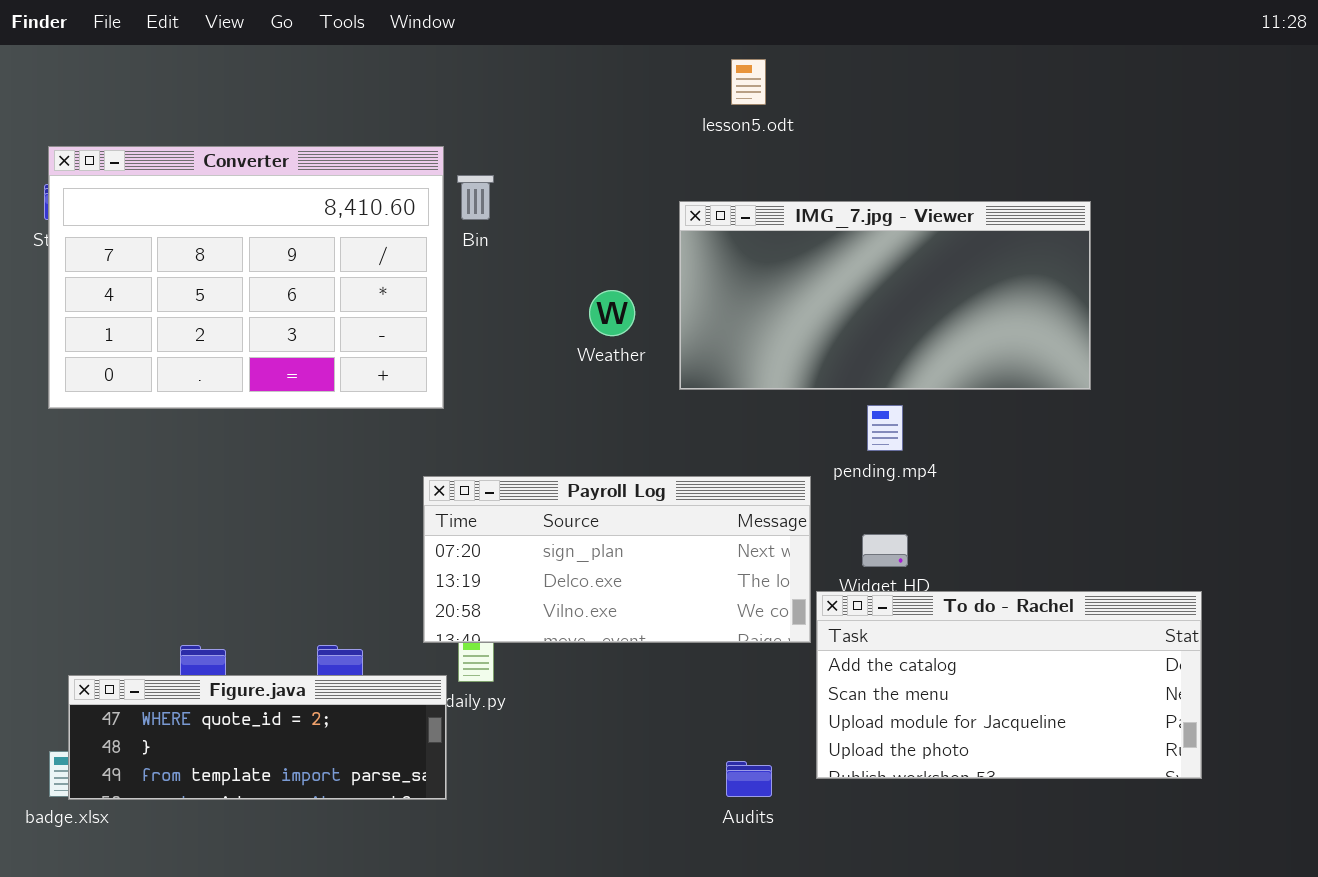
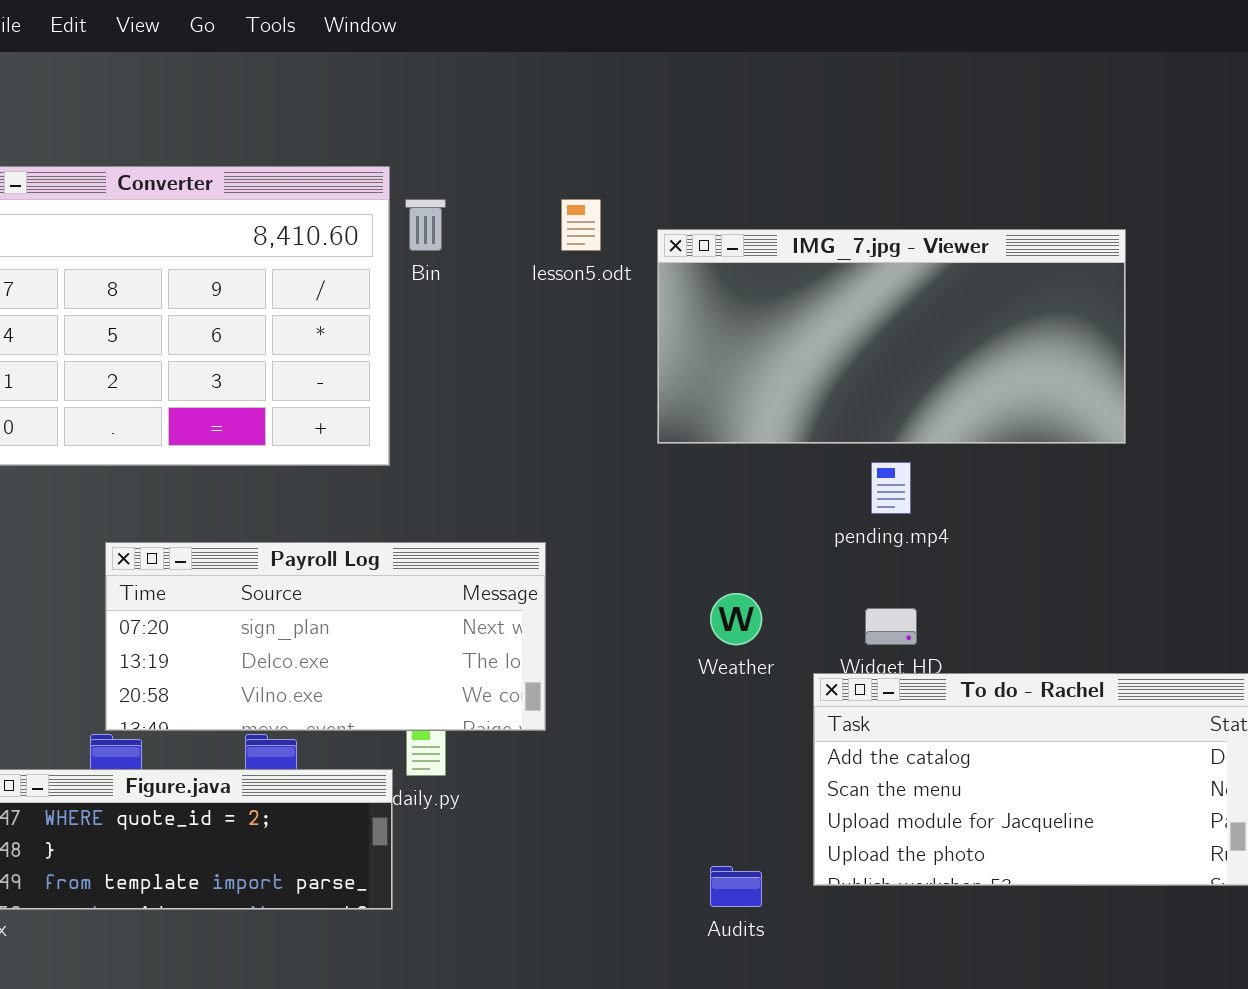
lesson5.odt: [731,59,766,105] -> [561,199,601,251], moved
Weather: [589,290,635,336] -> [710,593,762,645], moved
Payroll Log: [423,476,811,643] -> [105,542,546,731], moved

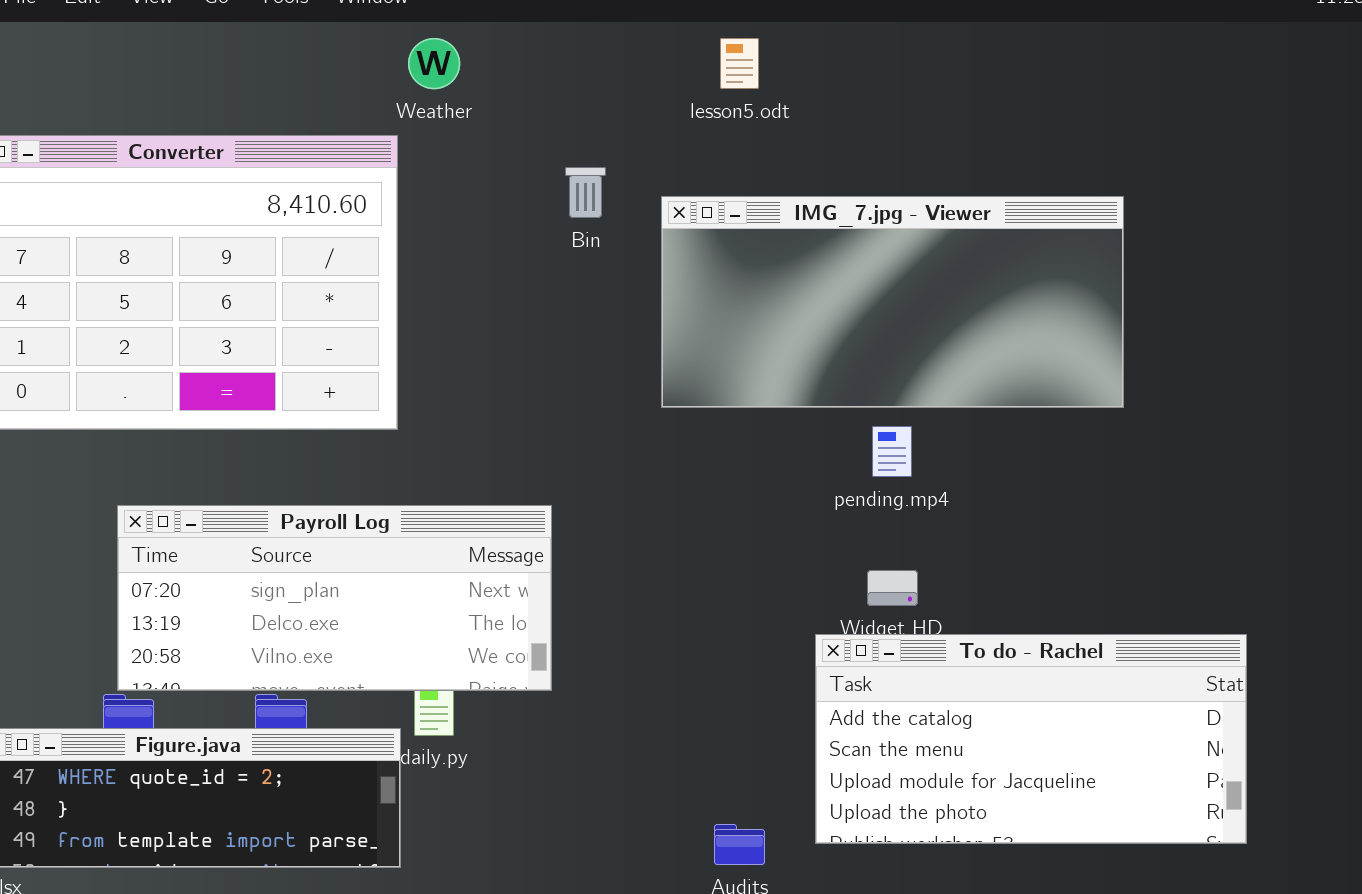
Bin: [405,199,446,251] -> [565,167,606,218], moved
lesson5.odt: [561,199,601,251] -> [720,38,759,89], moved
Weather: [710,593,762,645] -> [408,38,460,89], moved

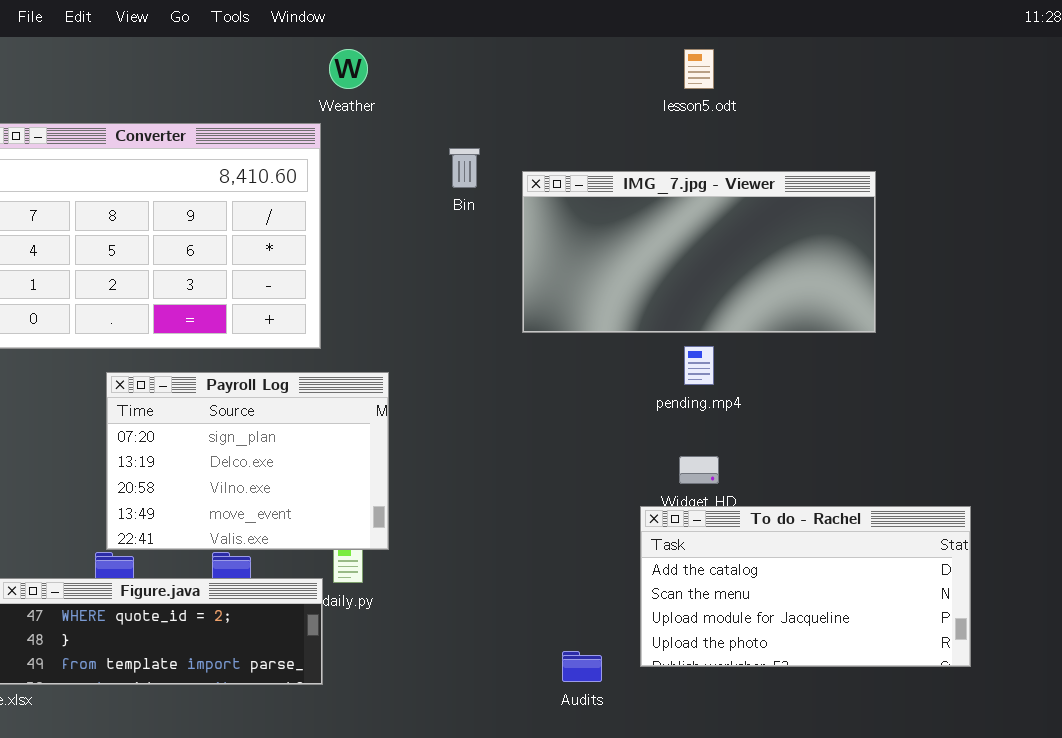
lesson5.odt: [720,38,759,89] -> [684,49,714,89], moved
Payroll Log: [117,505,552,691] -> [106,372,389,550], resized

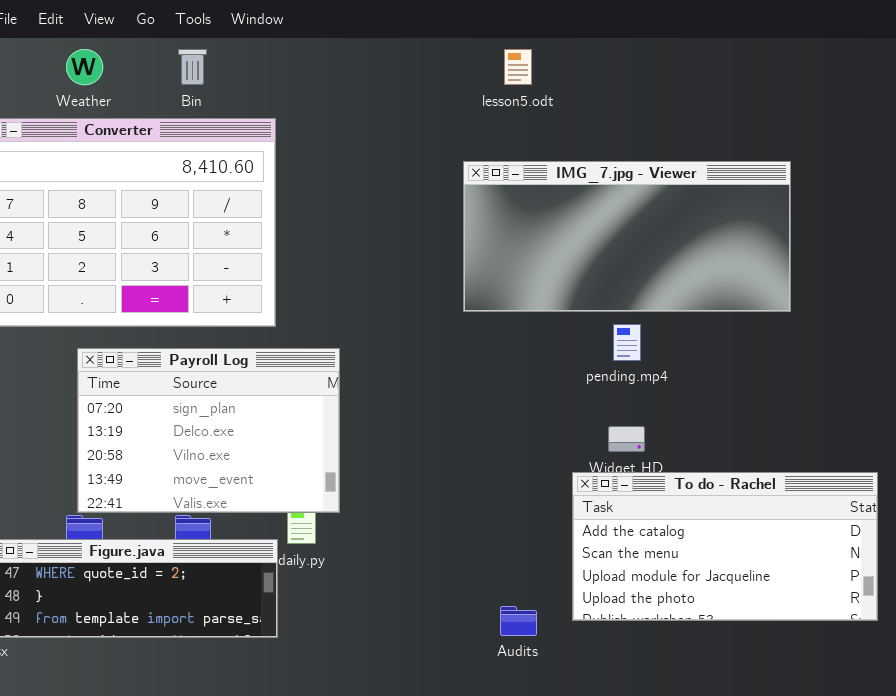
Weather: [329,49,368,89] -> [66,49,103,85], moved
lesson5.odt: [684,49,714,89] -> [504,49,532,85], moved
Bin: [449,148,480,188] -> [178,49,207,85], moved

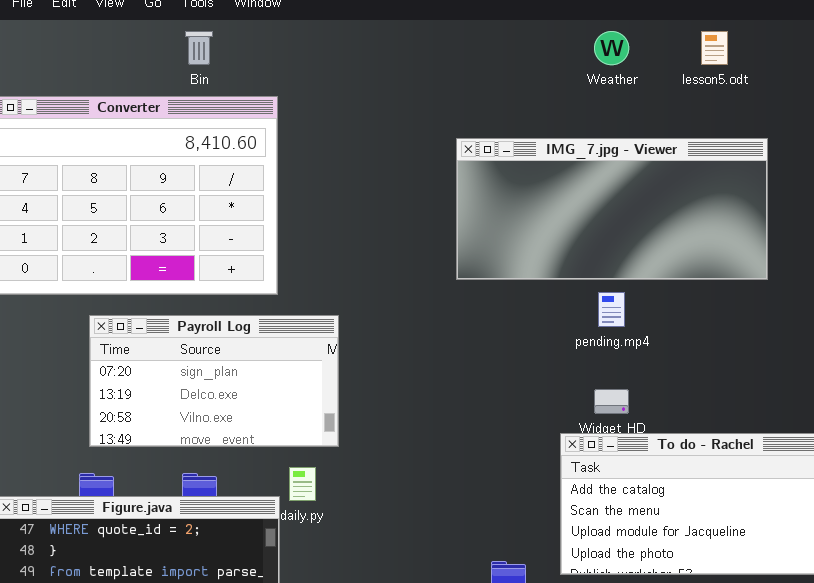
Weather: [66,49,103,85] -> [594,31,629,65], moved
lesson5.odt: [504,49,532,85] -> [701,31,728,65], moved
Payroll Log: [77,348,340,513] -> [89,315,339,447], resized

